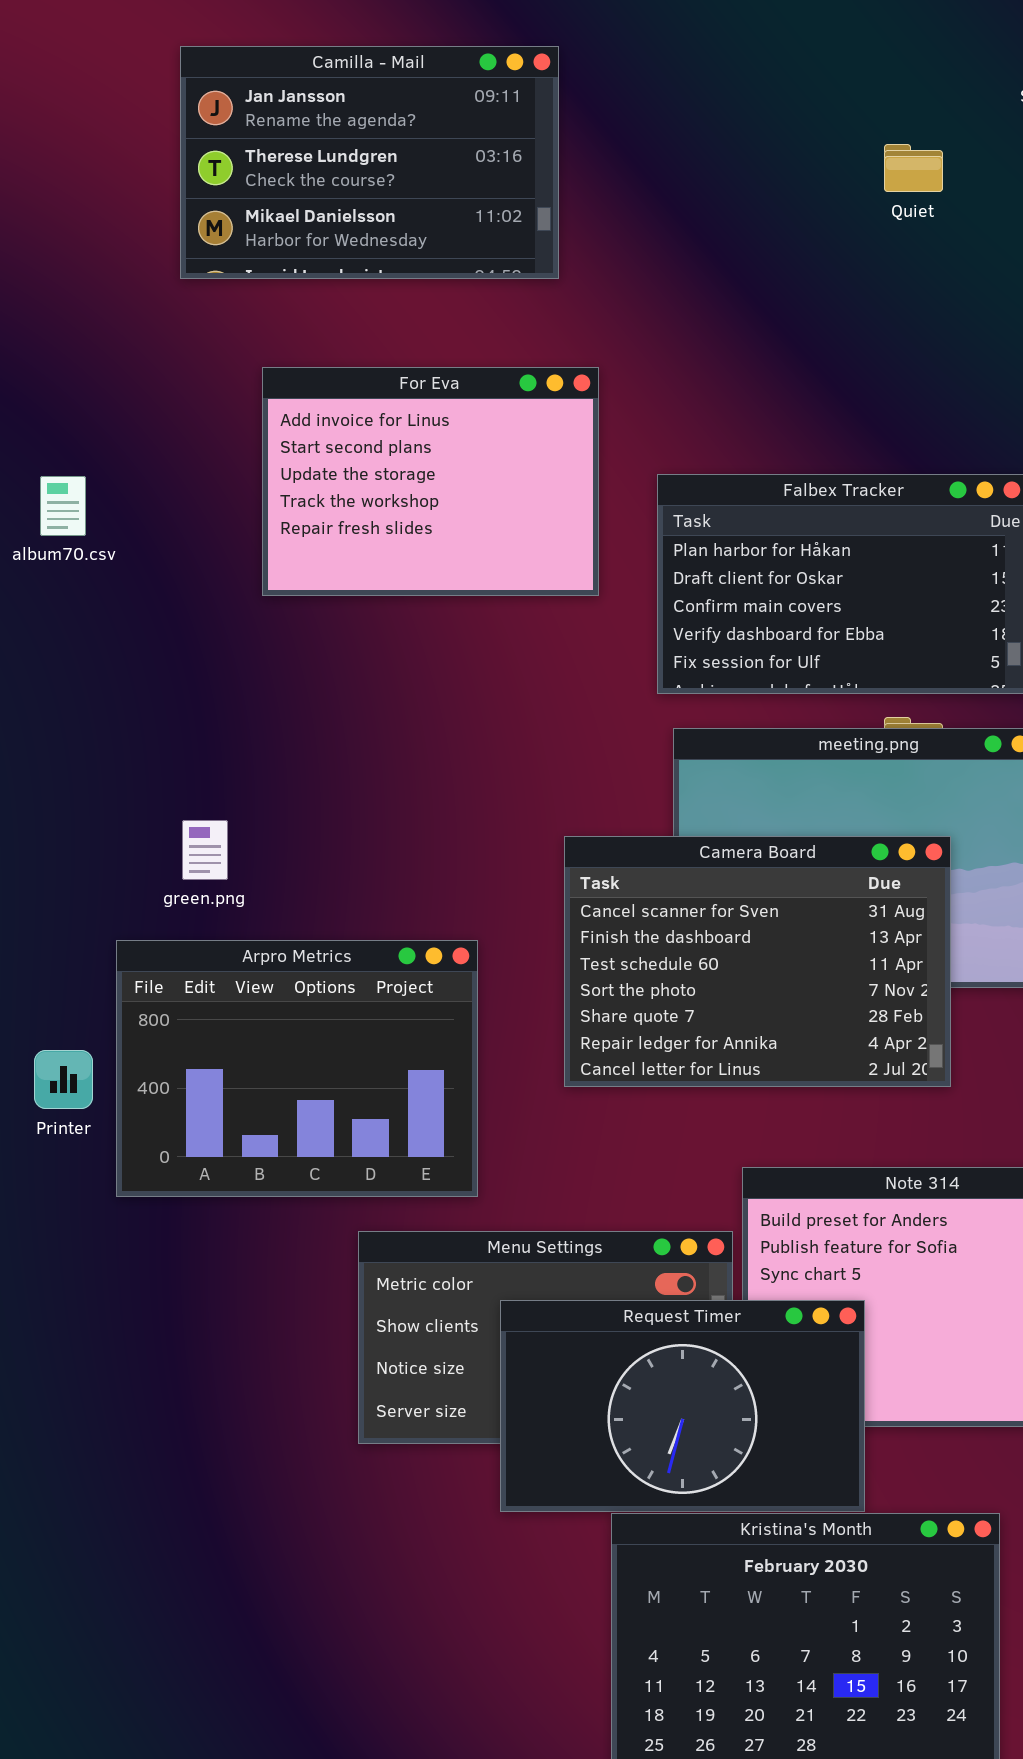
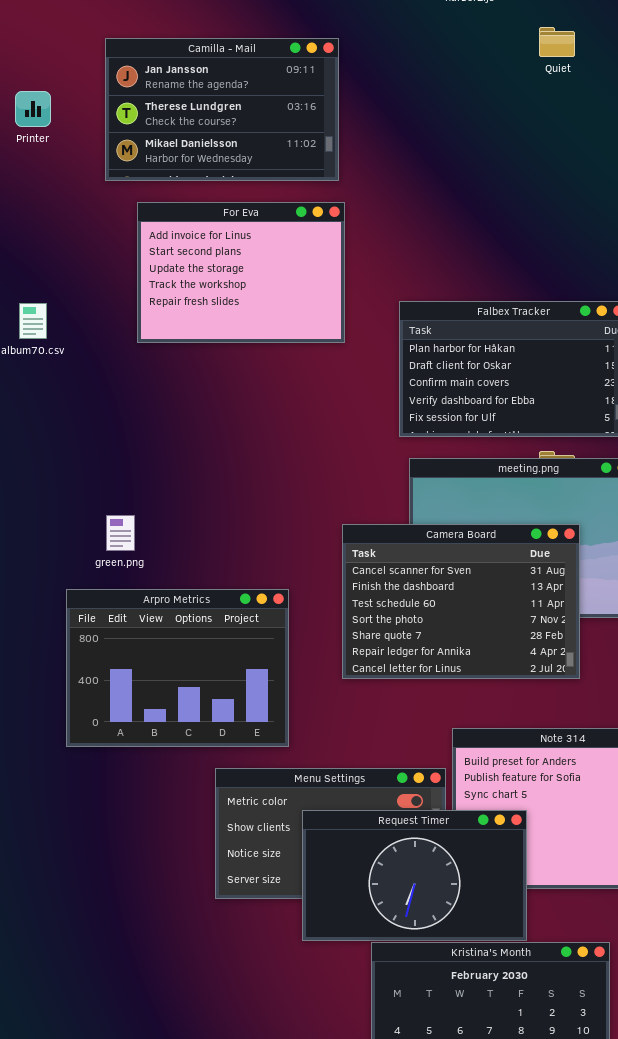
Quiet: [884,144,943,192] -> [539,27,575,57], moved
For Eva: [262,367,599,596] -> [137,202,345,343], moved
Printer: [34,1050,93,1109] -> [15,91,51,127], moved

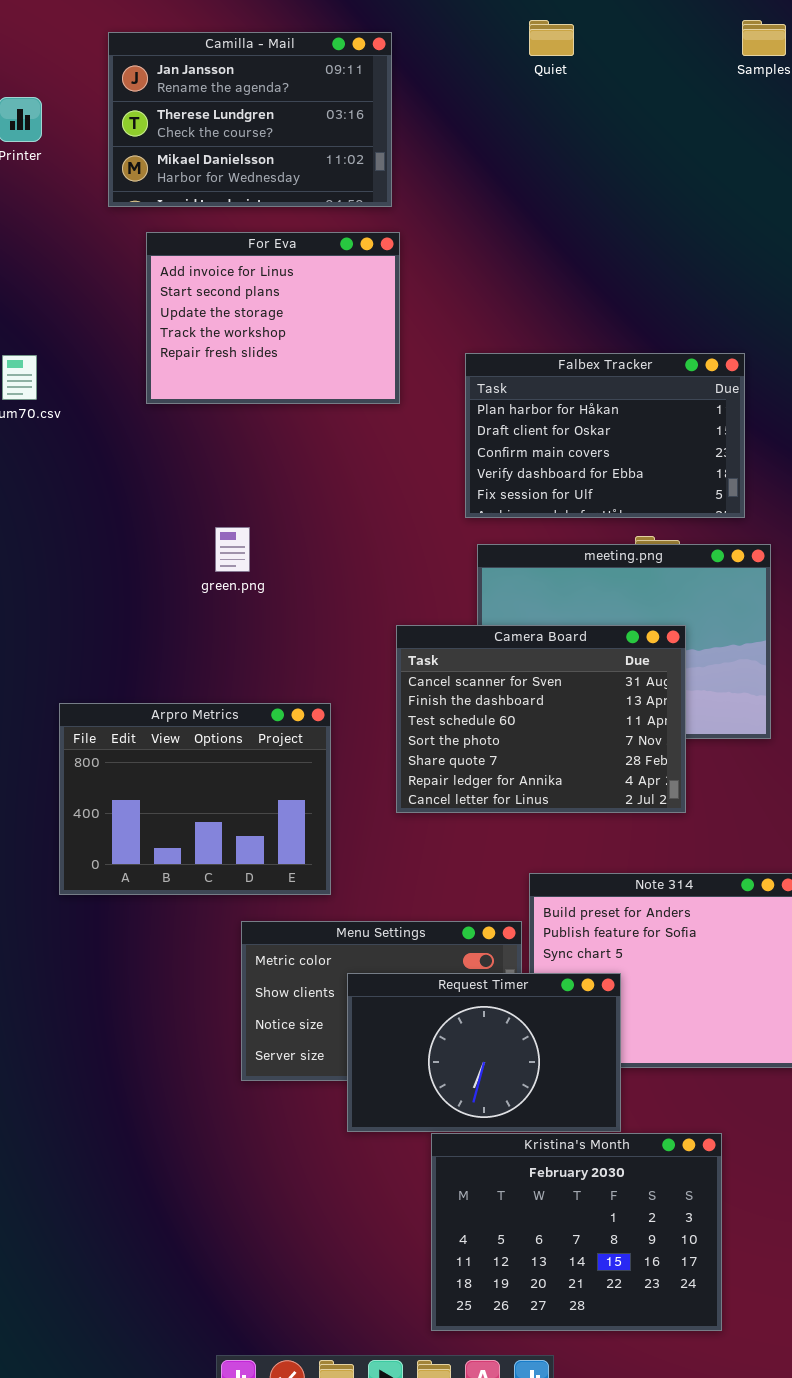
Quiet: [539,27,575,57] -> [529,20,574,56], moved
green.png: [106,515,135,551] -> [215,527,250,572], moved

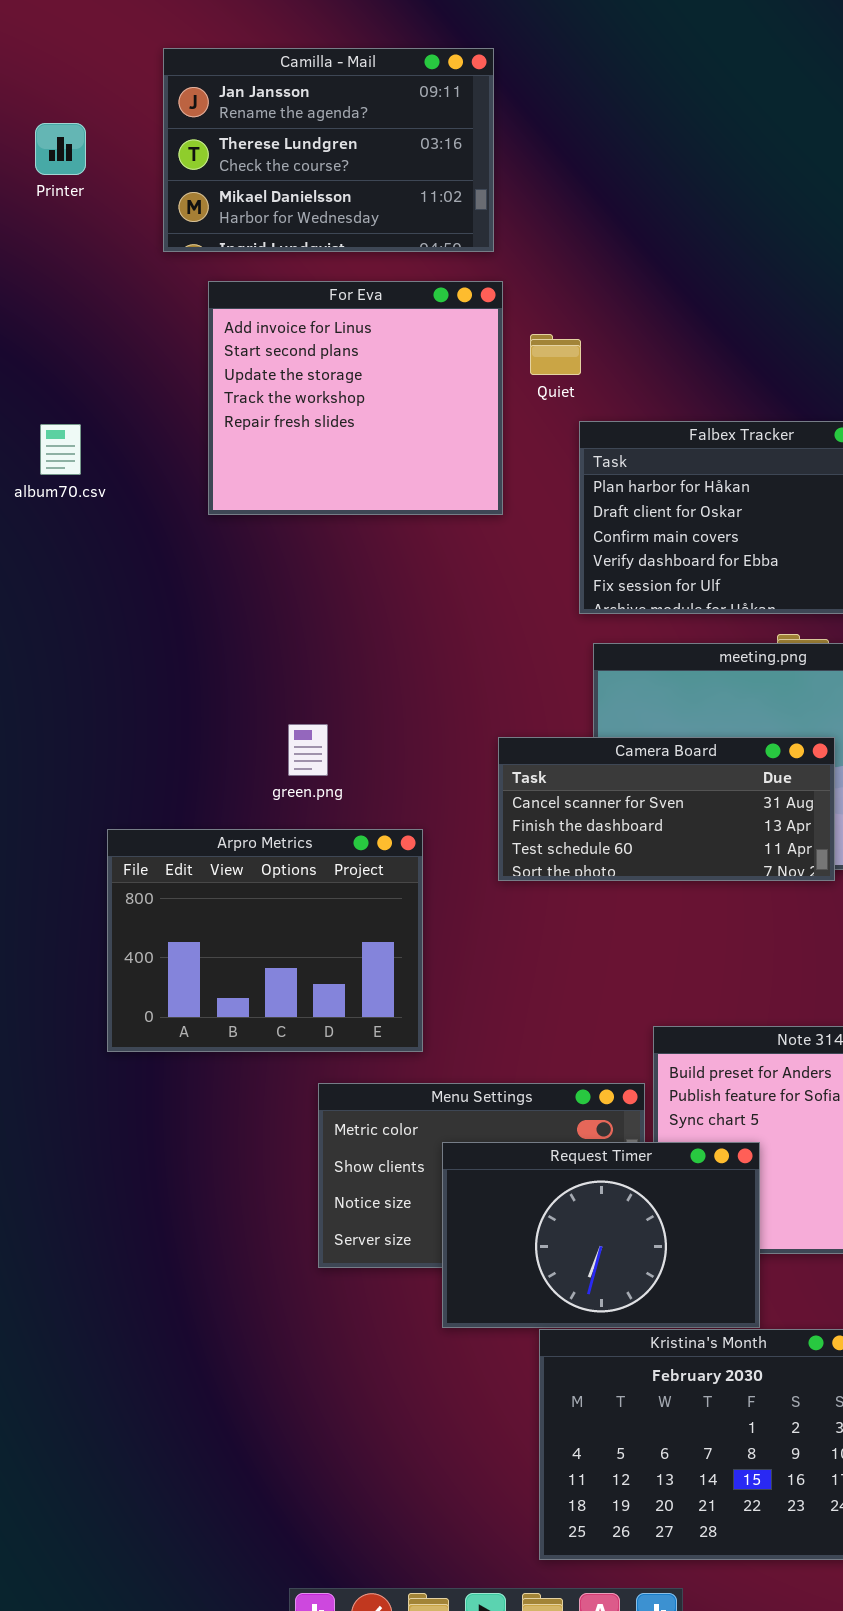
Quiet: [529,20,574,56] -> [530,334,581,375], moved
For Eva: [146,232,400,404] -> [208,281,503,515], resized
green.png: [215,527,250,572] -> [288,724,328,776], moved
Camera Board: [396,625,686,813] -> [498,737,835,881], resized

